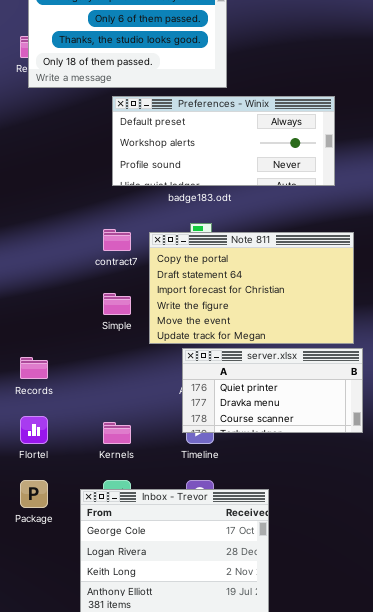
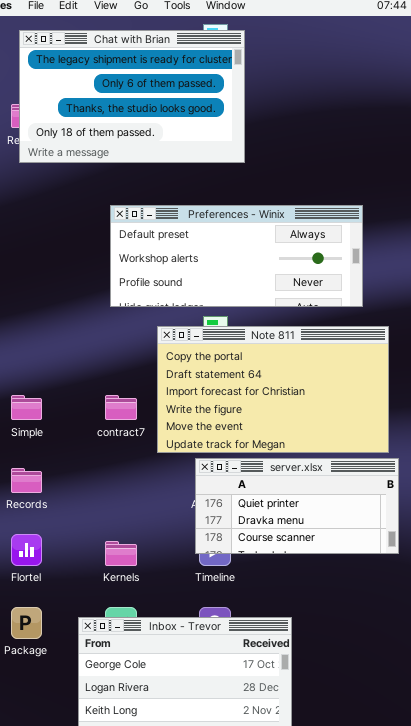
Preferences - Winix: [112,96,335,186] -> [110,205,363,307], moved
contract7: [103,229,131,251] -> [105,395,137,420], moved
Simple: [103,293,131,315] -> [11,395,42,420], moved

